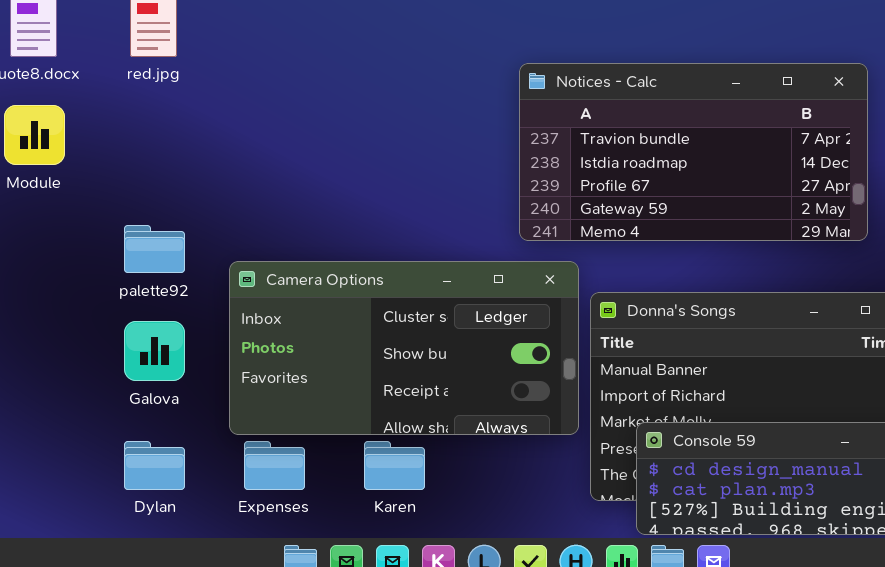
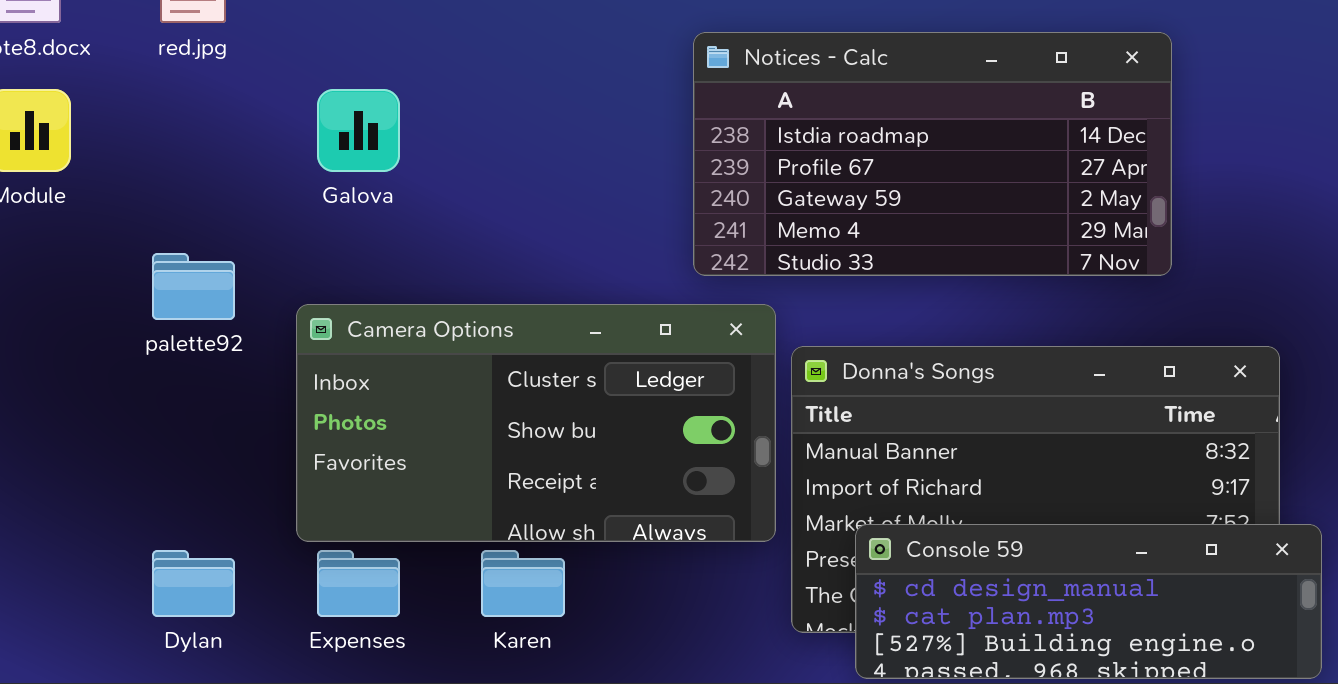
Notices - Calc: [519,63,868,241] -> [693,32,1172,276], scrolled down 1 row
Galova: [124,321,185,381] -> [317,89,400,172], moved

